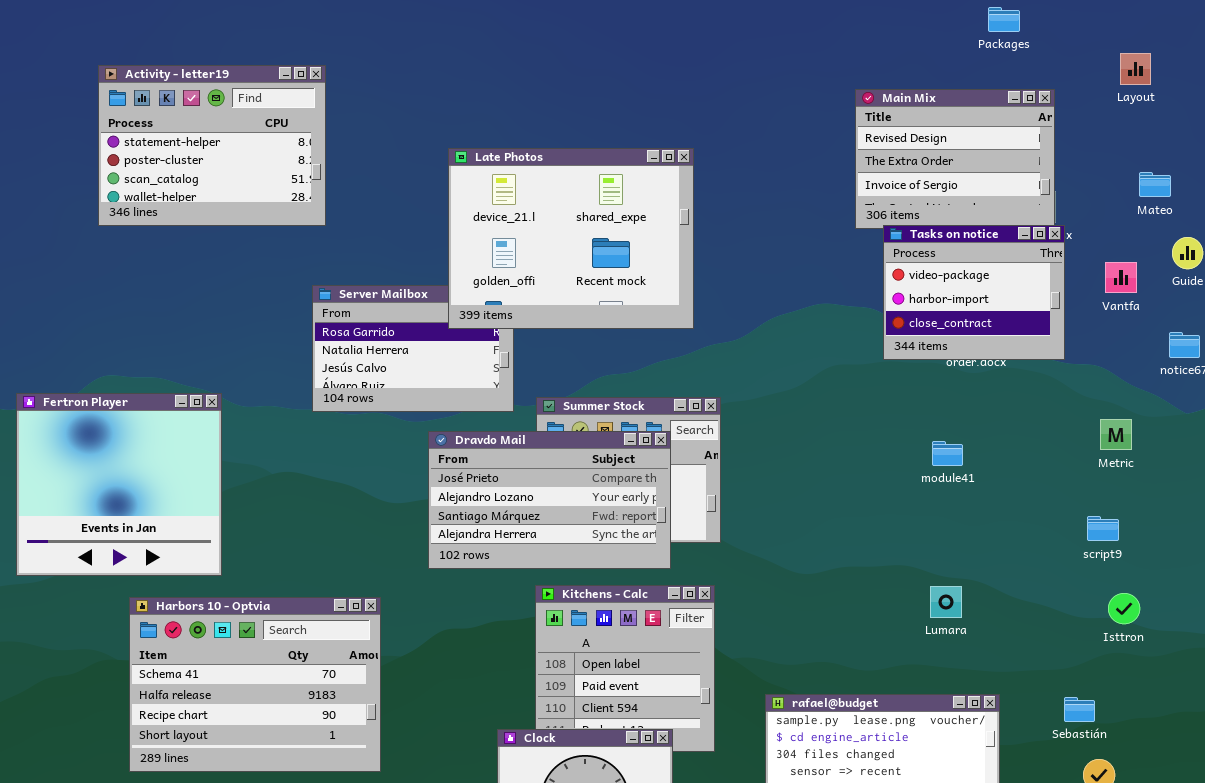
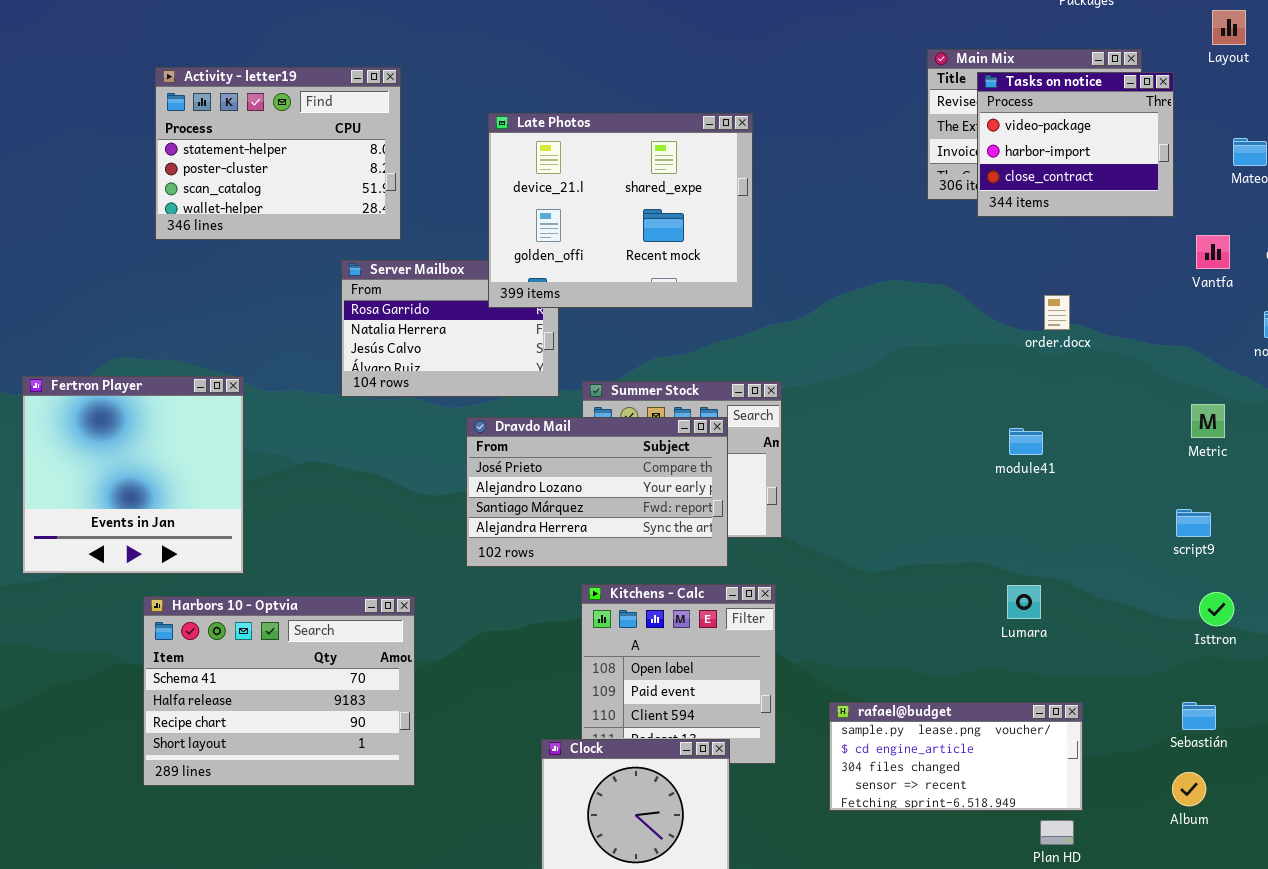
Activity - letter19: [98,65,326,226] -> [155,67,401,240], moved
Tasks on notice: [883,225,1065,360] -> [977,72,1174,217], moved
Sebastián: [1064,697,1095,722] -> [1182,702,1216,730], moved

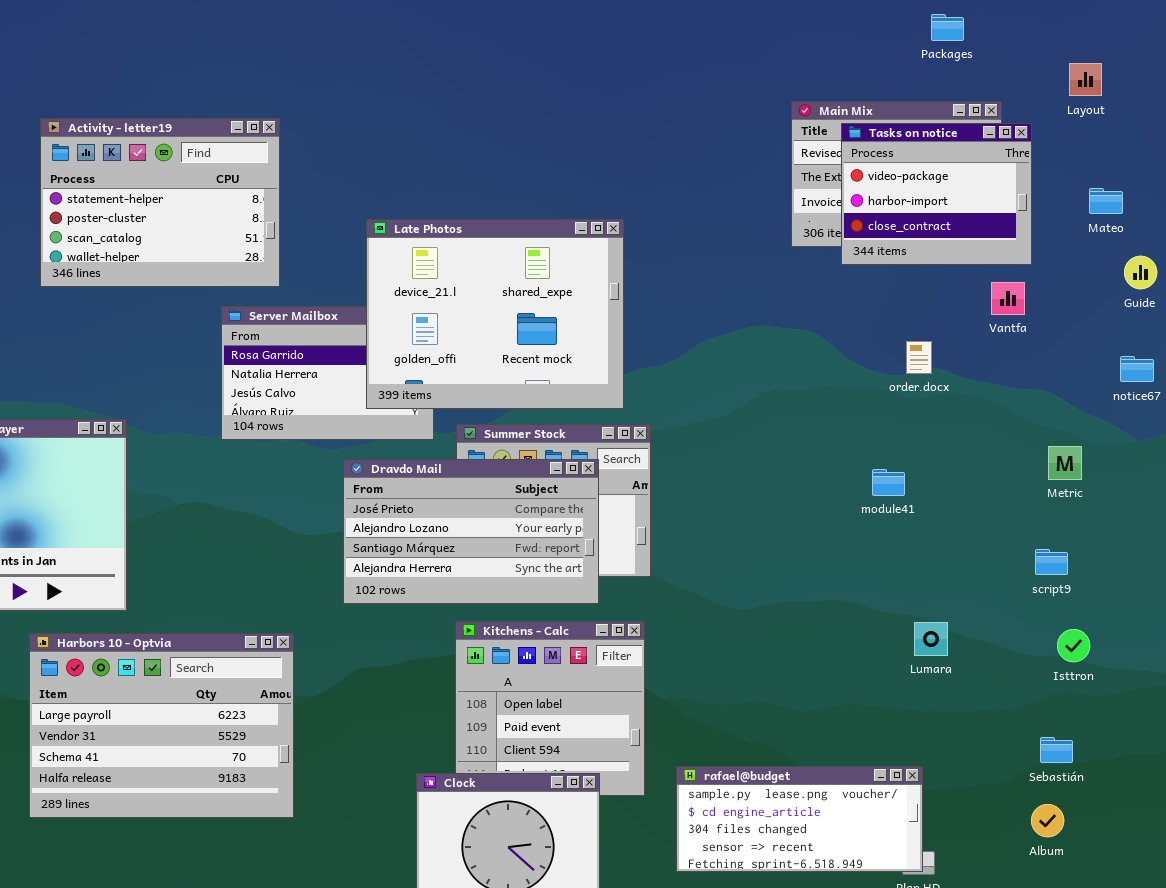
Late Photos: [488,113,753,308] -> [366,219,624,409], moved
Vantfa: [1196,235,1230,269] -> [991,282,1025,315], moved
Lumara: [1007,585,1041,619] -> [914,622,948,656], moved
Harbors 10 - Optvia: [143,596,415,786] -> [29,633,294,818], scrolled up 2 rows
rafael@budget: [829,702,1083,811] -> [676,766,923,872], moved

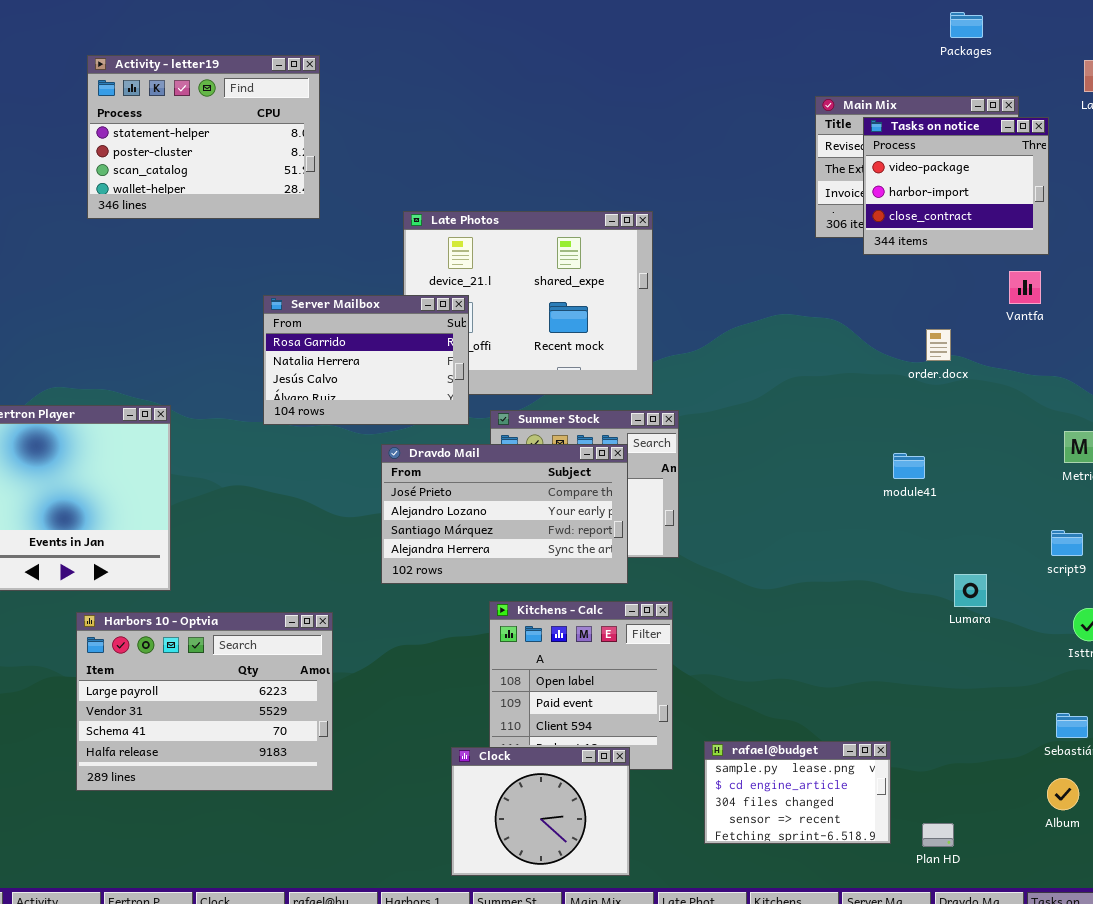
Activity - letter19: [40,118,280,287] -> [87,55,320,219], moved
Server Mailbox: [221,306,434,440] -> [263,295,469,425], raised
Lumara: [914,622,948,656] -> [954,574,987,607], moved
rafael@budget: [676,766,923,872] -> [704,741,891,844], resized

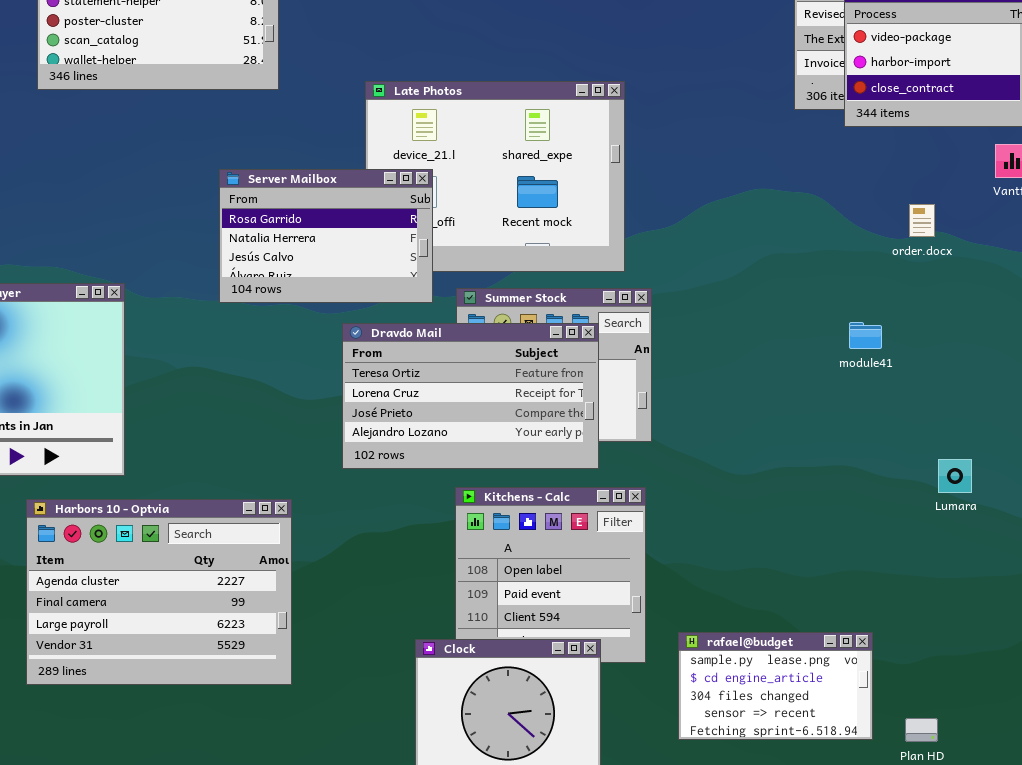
Dravdo Mail: [381,444,628,584] -> [342,323,599,469], scrolled up 2 rows
module41: [893,453,925,479] -> [849,322,882,349], moved
Harbors 10 - Optvia: [76,612,333,791] -> [26,499,292,685], scrolled up 2 rows

